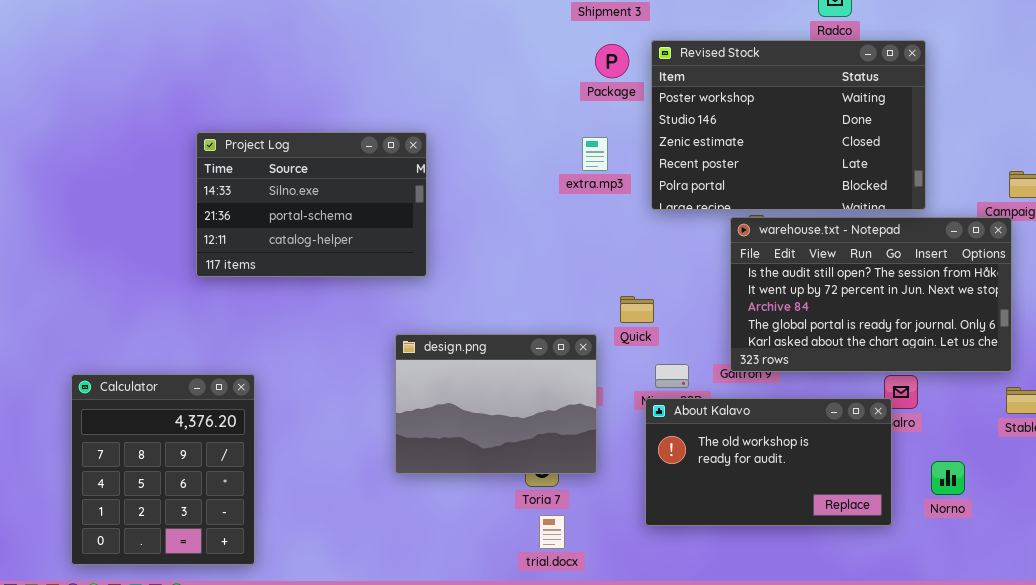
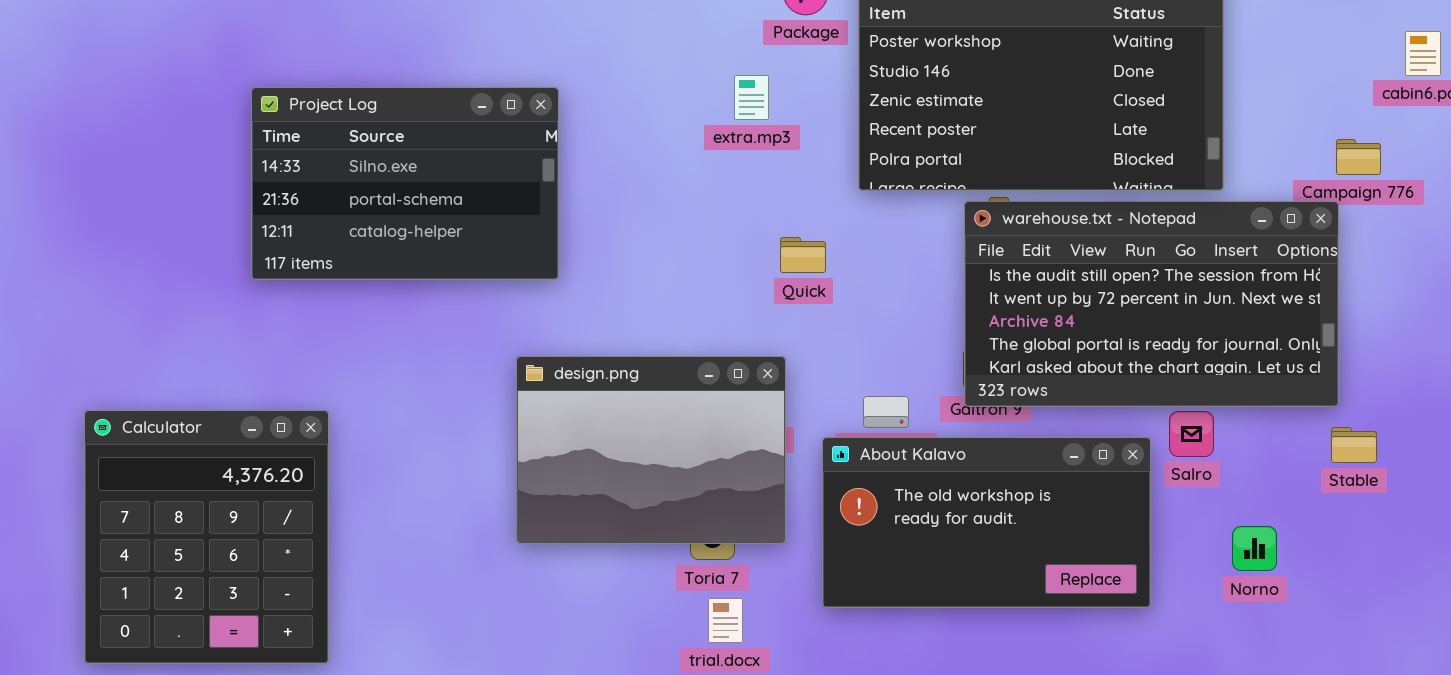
extra.mp3: [582,137,608,171] -> [734,75,769,120], moved
Quick: [620,296,654,323] -> [780,237,826,273], moved
About Kalavo: [645,398,892,526] -> [822,437,1151,608], moved

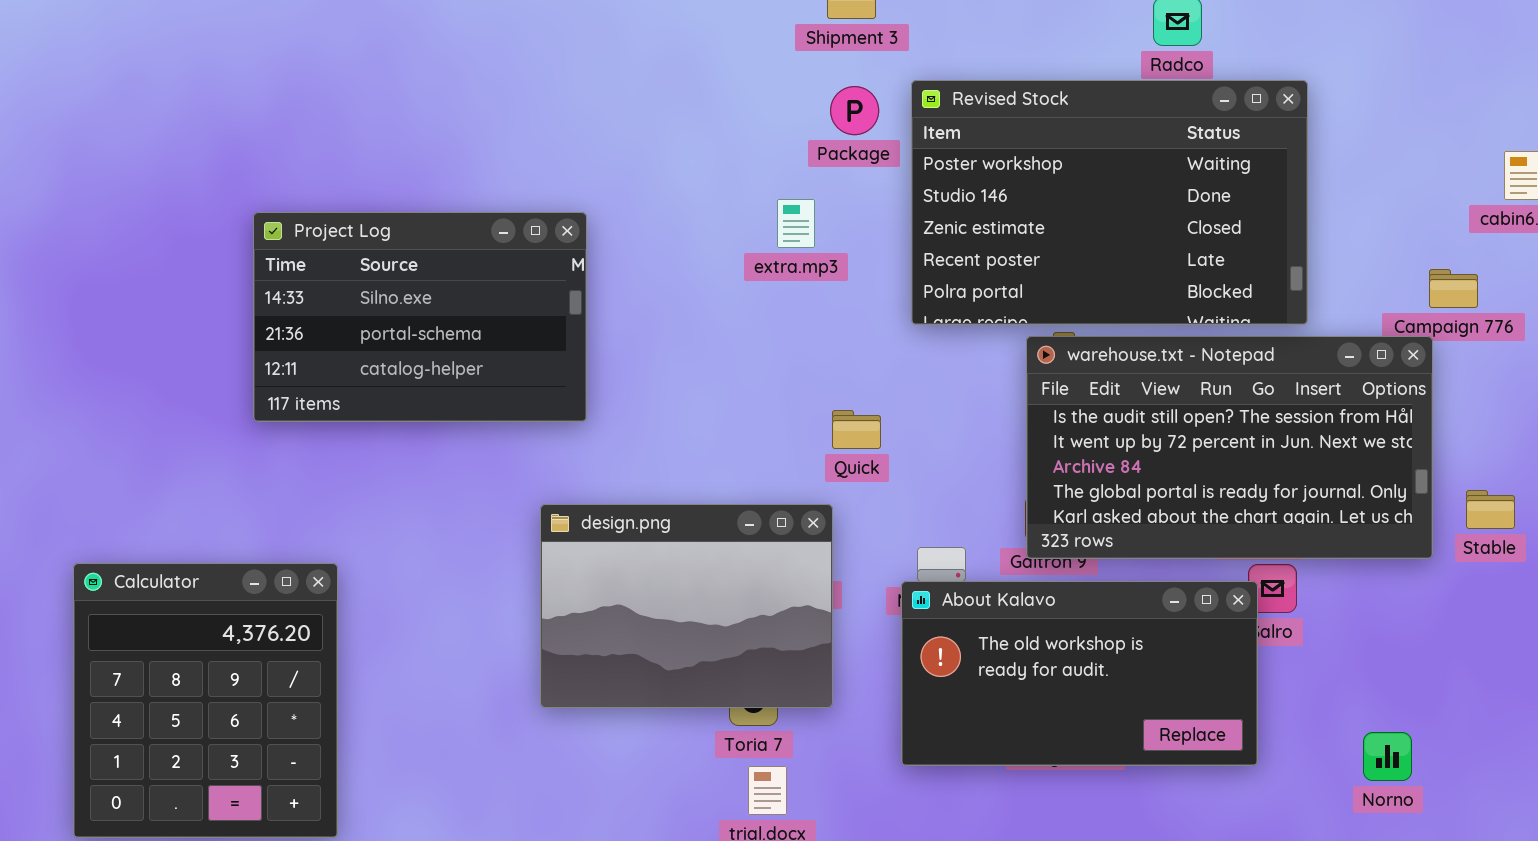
Quick: [780,237,826,273] -> [832,410,881,449], moved
Stable: [1331,427,1377,463] -> [1466,490,1515,529], moved
About Kalavo: [822,437,1151,608] -> [901,581,1258,766], moved
Norno: [1232,526,1277,571] -> [1363,732,1412,781], moved

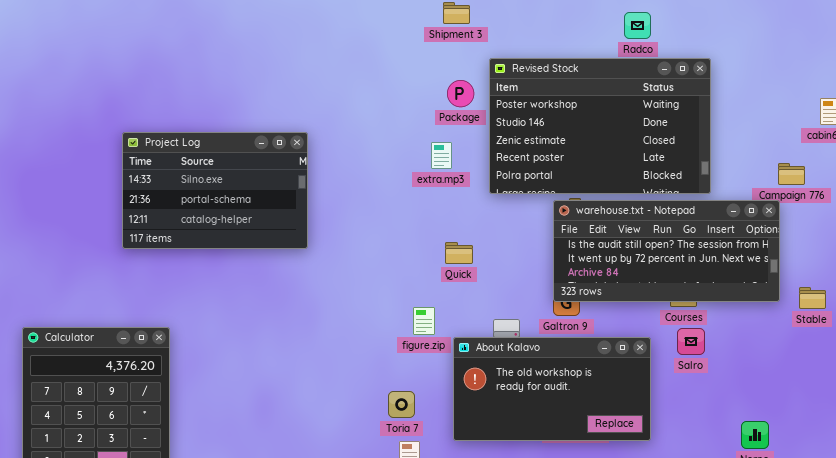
Package: [830,86,879,135] -> [447,80,474,107], moved
extra.mp3: [777,199,815,248] -> [431,142,452,169], moved
warehouse.txt - Notepad: [1026,336,1433,559] -> [553,200,780,302], resized
design.png: [540,504,833,708] -> none, closed
About Kalavo: [901,581,1258,766] -> [453,337,651,441], moved

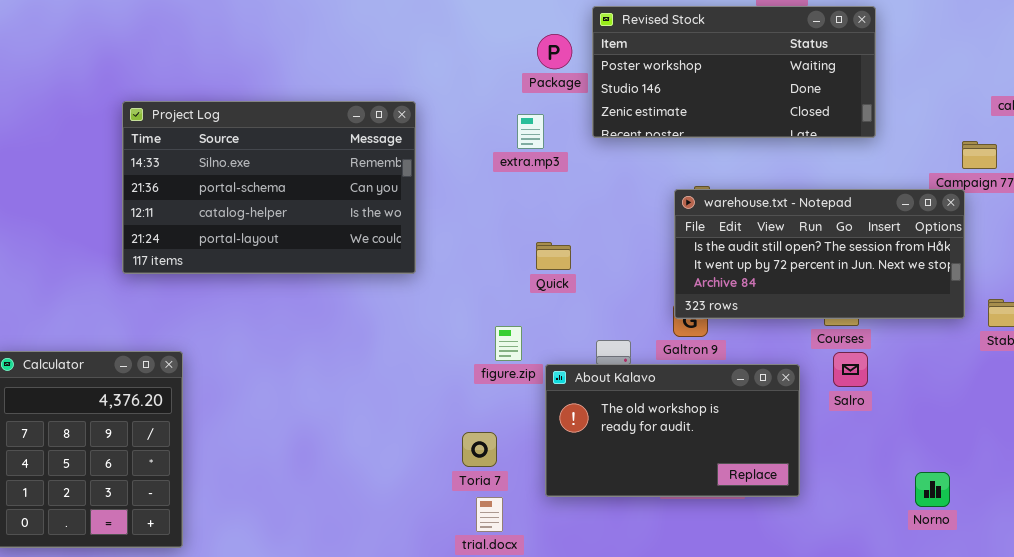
Revised Stock: [489,58,711,194] -> [592,6,876,138], resized
Project Log: [122,132,308,249] -> [122,101,416,274], resized

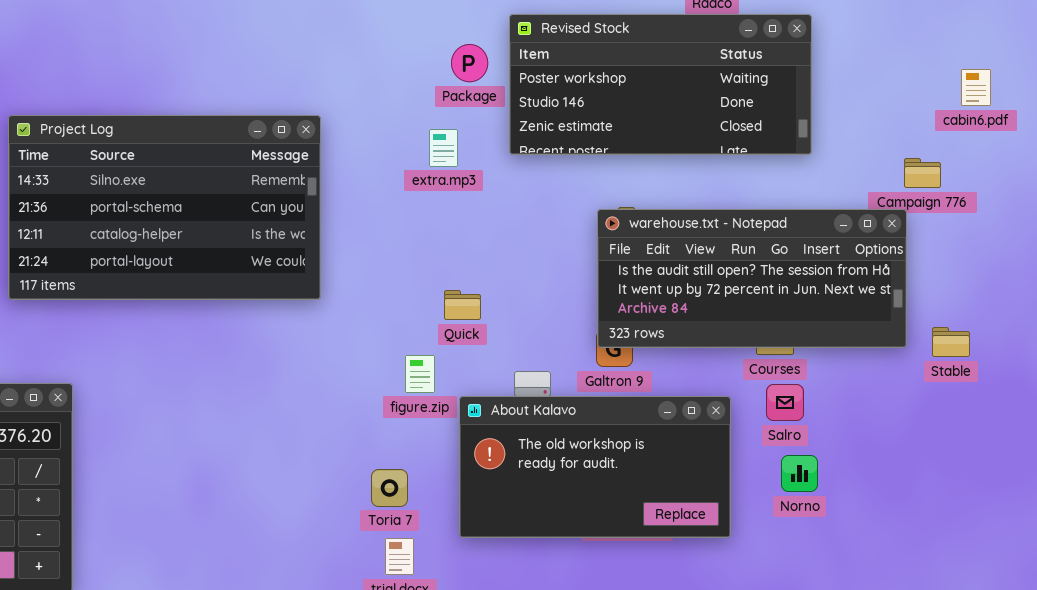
Quick: [536,242,571,270] -> [444,290,481,320], moved
Norno: [915,472,950,507] -> [781,455,818,492], moved

